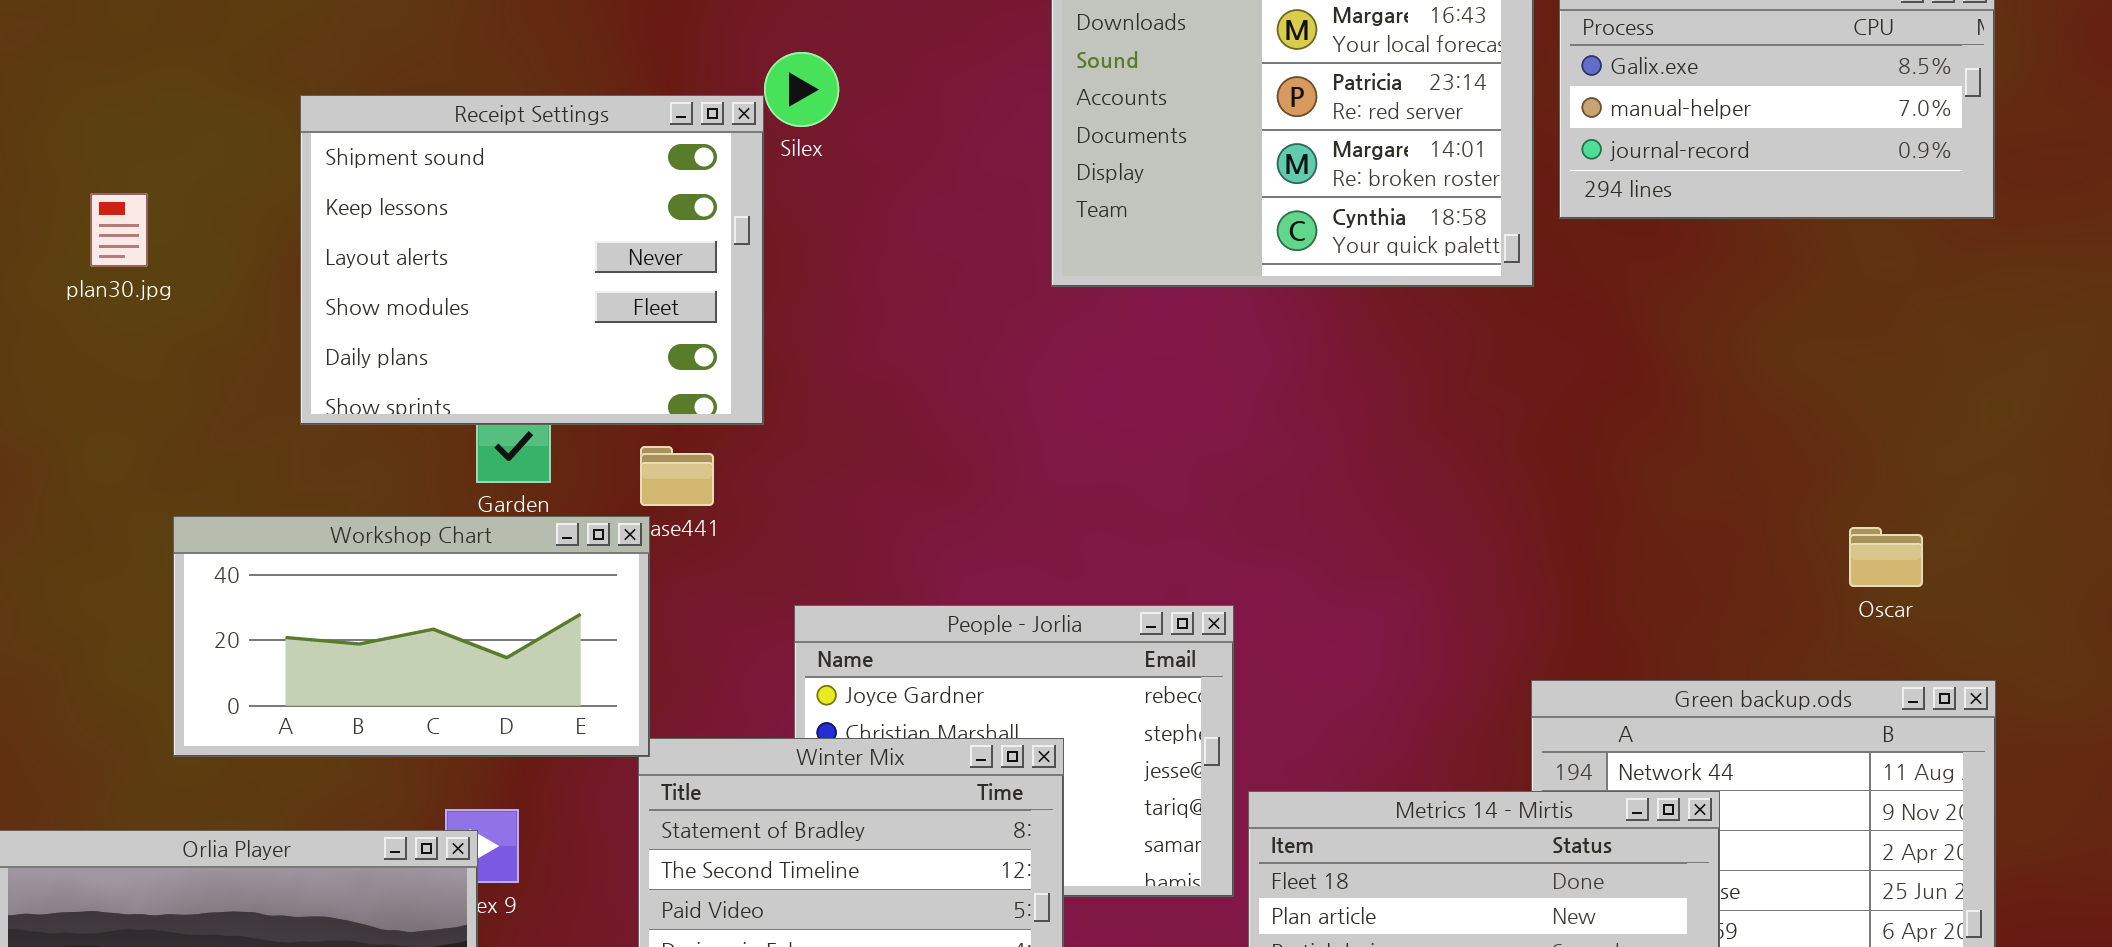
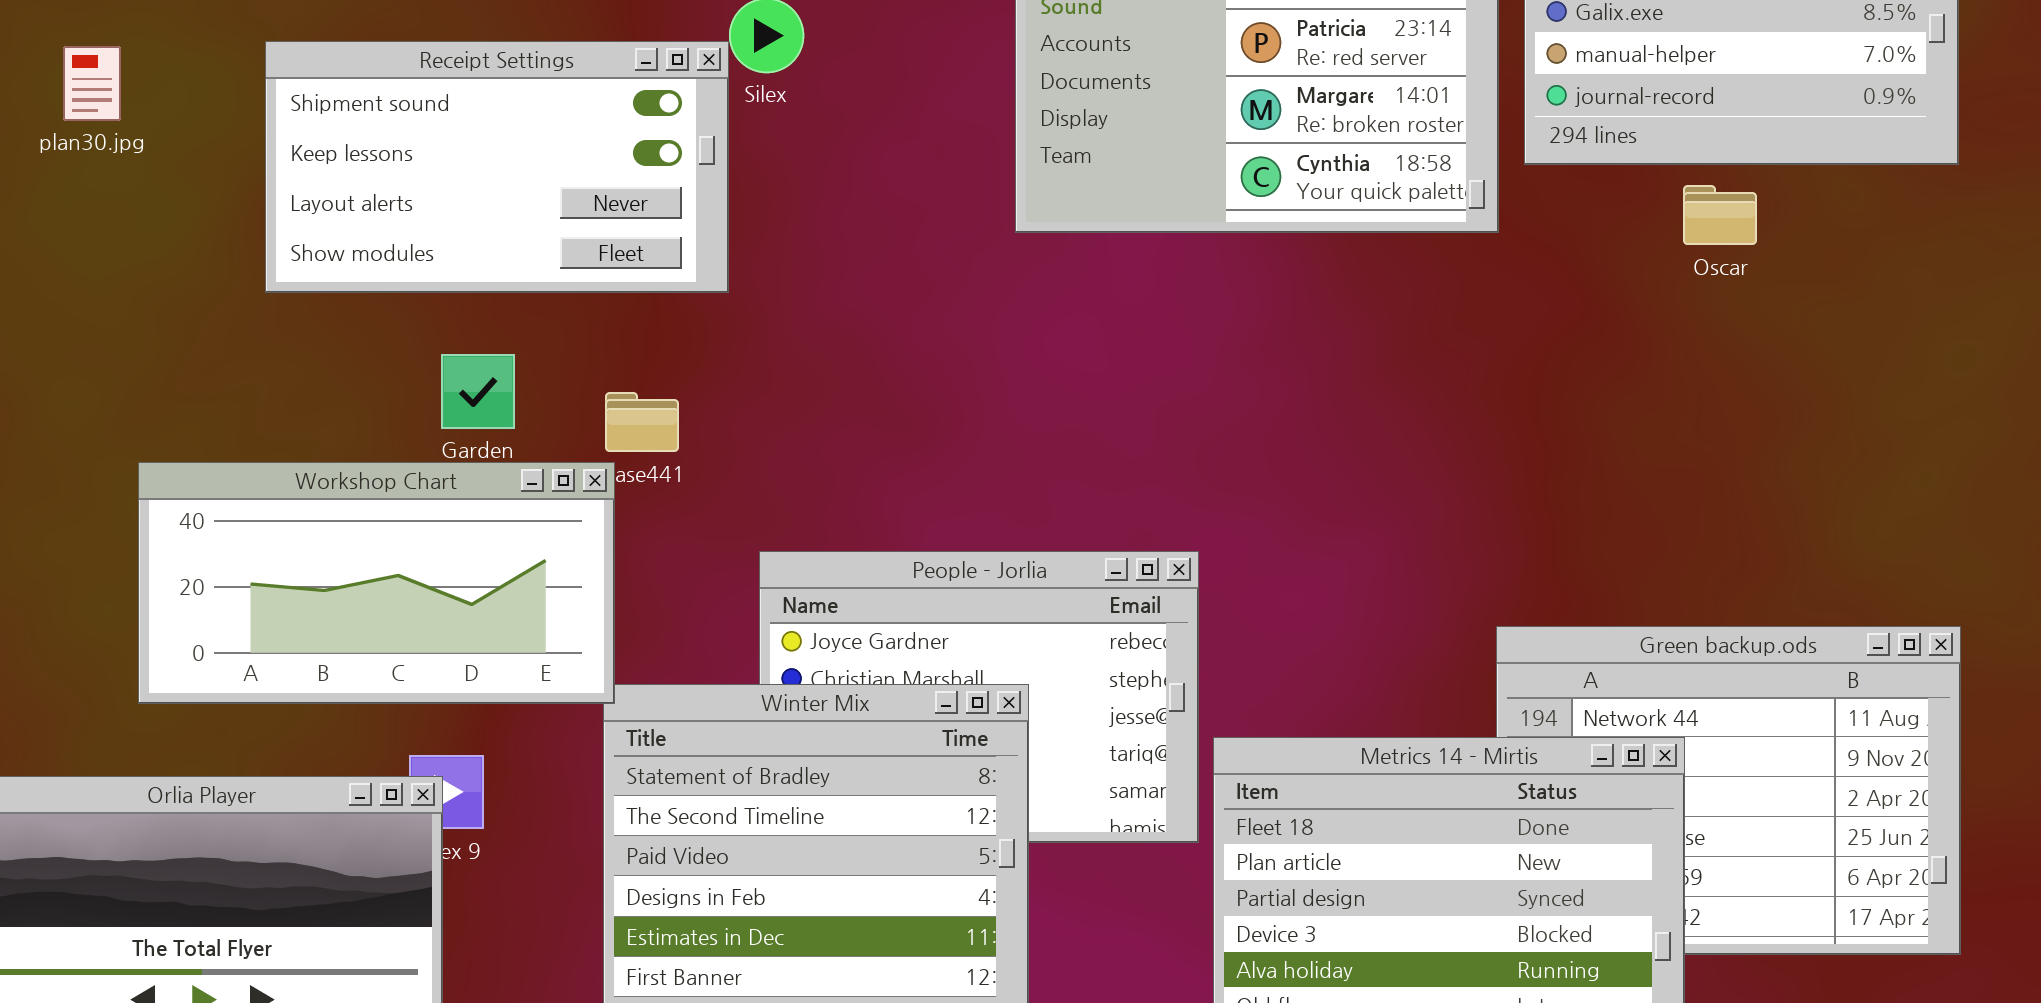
Receipt Settings: [300,95,764,425] -> [265,41,729,293], resized
plan30.jpg: [90,193,148,267] -> [63,46,121,121], moved
Oscar: [1849,527,1923,587] -> [1683,185,1757,245], moved

